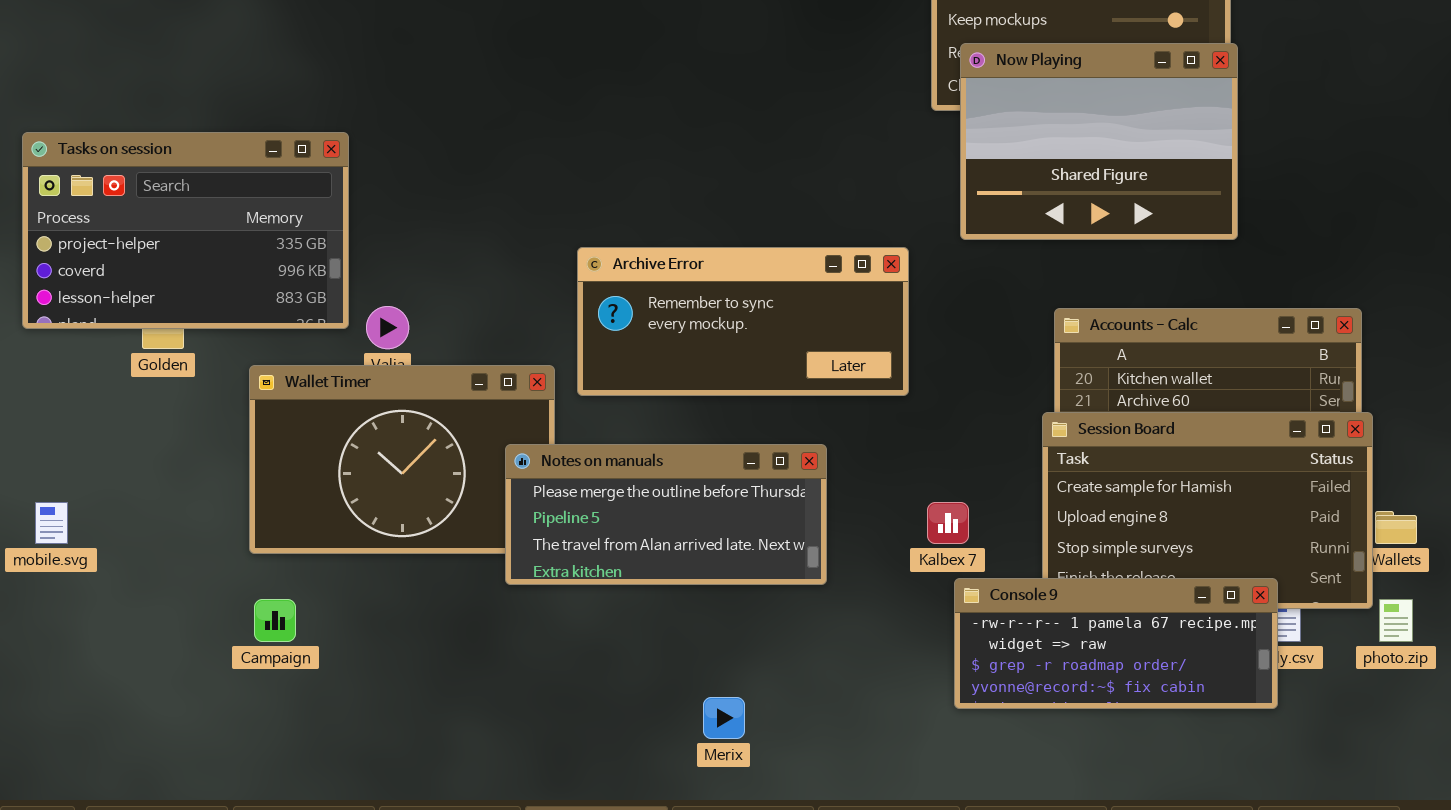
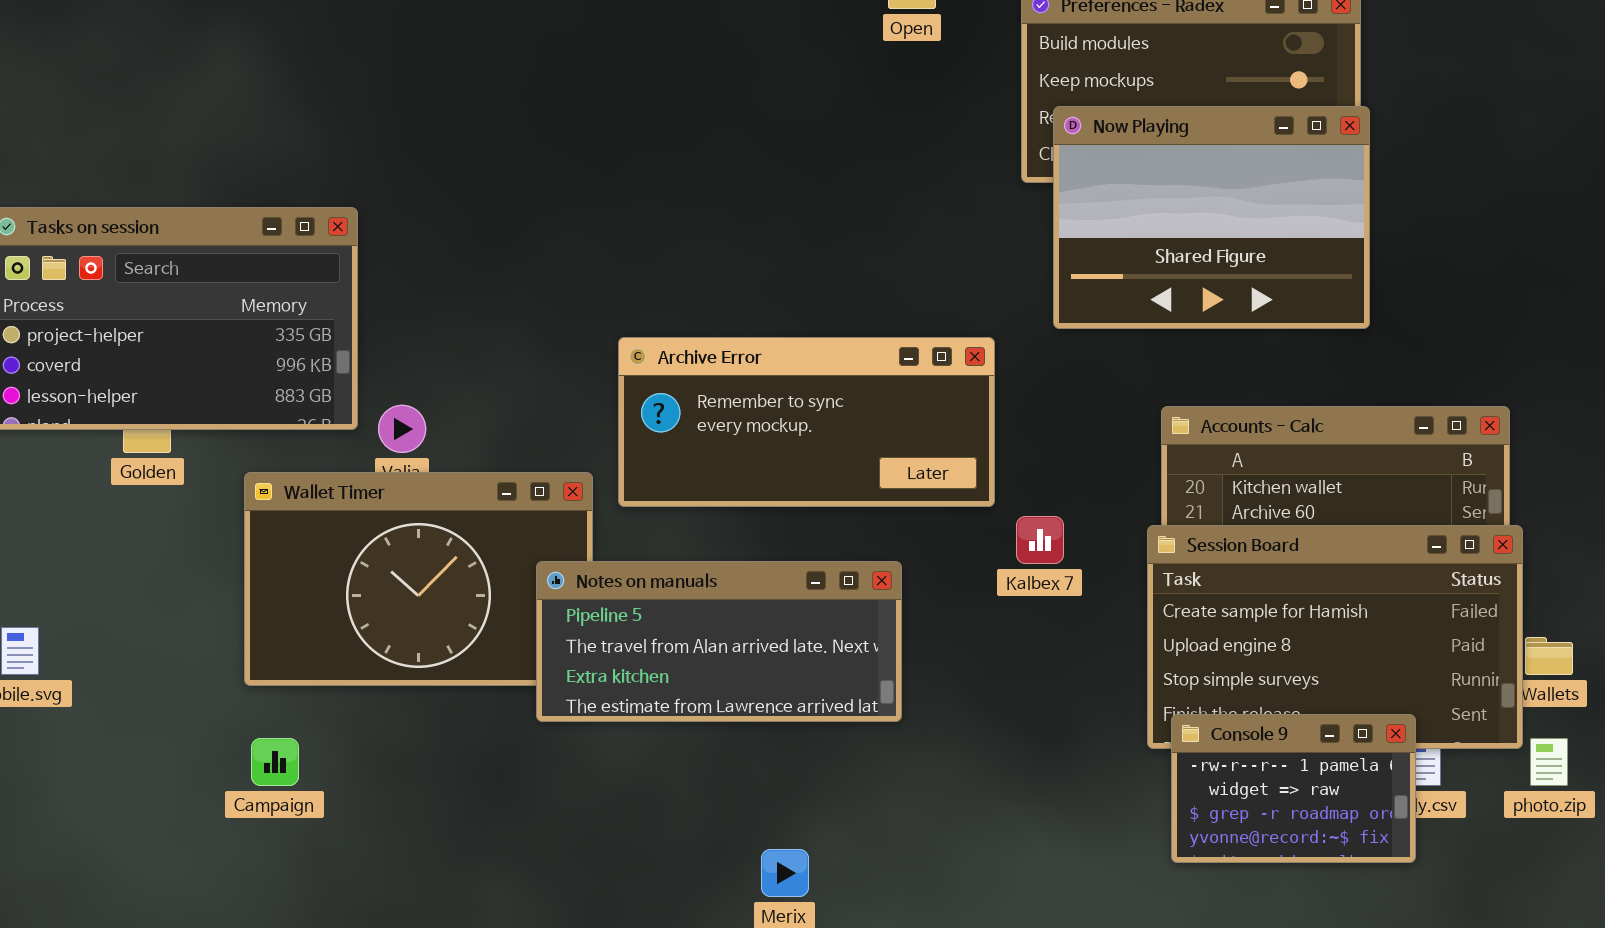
Notes on manuals: [505,444,827,585] -> [536,561,902,722], scrolled down 1 row
Kalbex 7: [927,502,969,544] -> [1016,516,1064,564], moved
Console 9: [954,578,1278,709] -> [1171,714,1416,863], resized

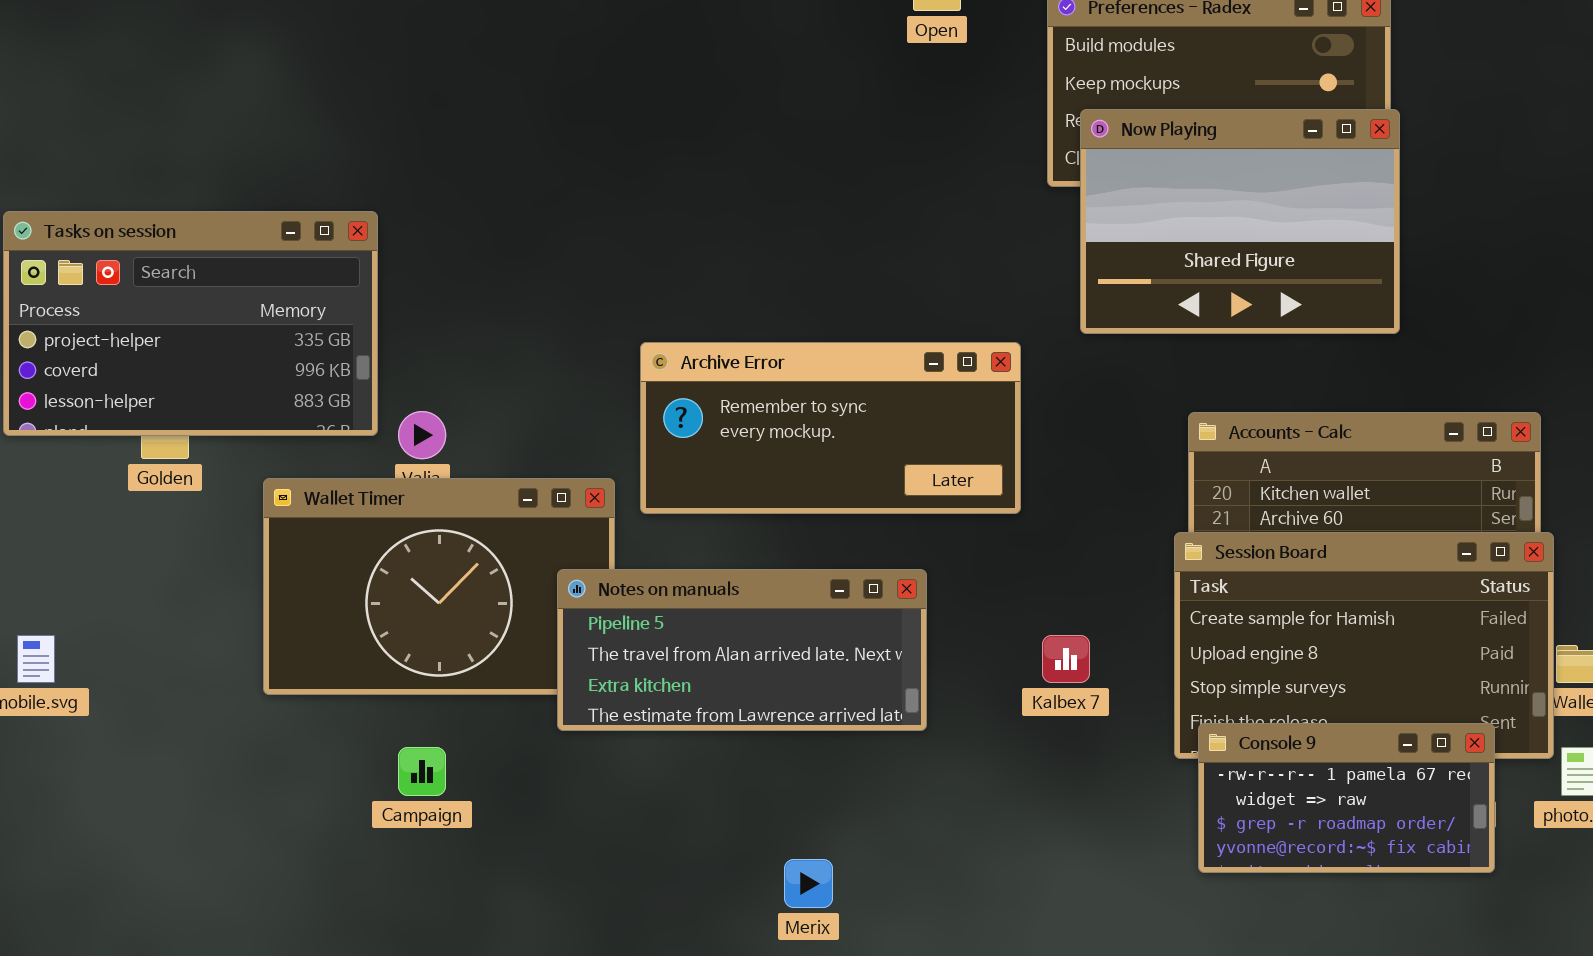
Kalbex 7: [1016,516,1064,564] -> [1042,635,1090,683], moved
Console 9: [1171,714,1416,863] -> [1198,723,1495,873], resized
Campaign: [251,738,299,786] -> [398,747,446,796], moved

